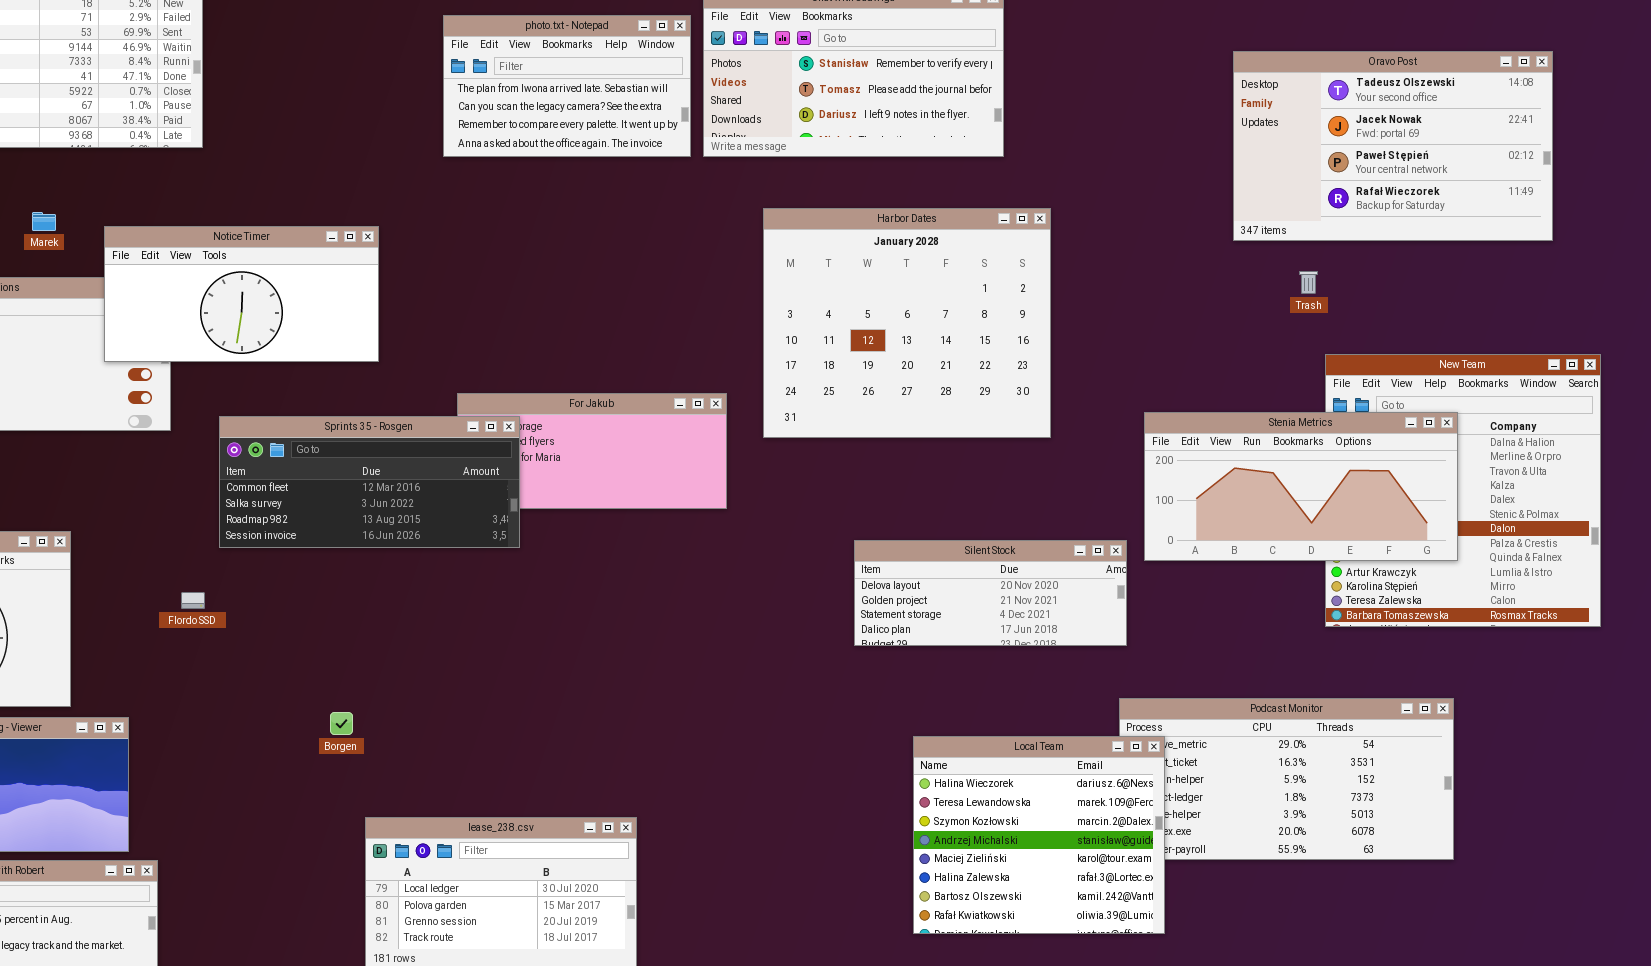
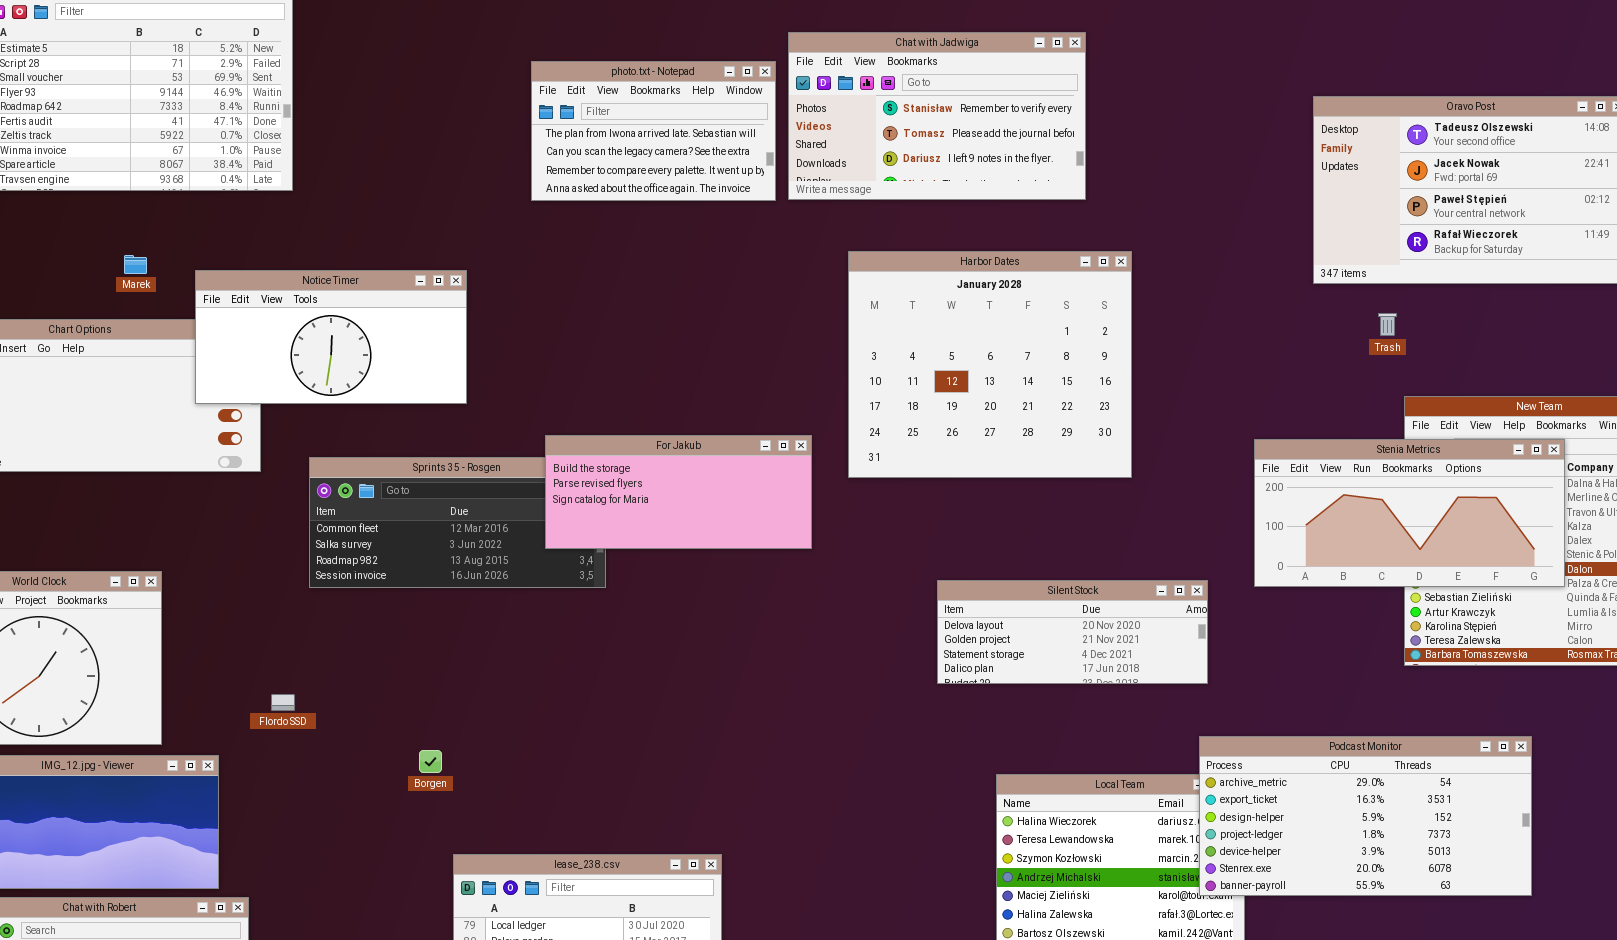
For Jakub: [457,393,727,509] -> [545,435,812,549], raised
Stenia Metrics: [1144,412,1458,561] -> [1254,439,1565,587], moved
Flordo SSD: [181,592,205,609] -> [271,694,295,711], moved
Podcast Monitor: [1119,698,1454,860] -> [1199,736,1532,896], raised

